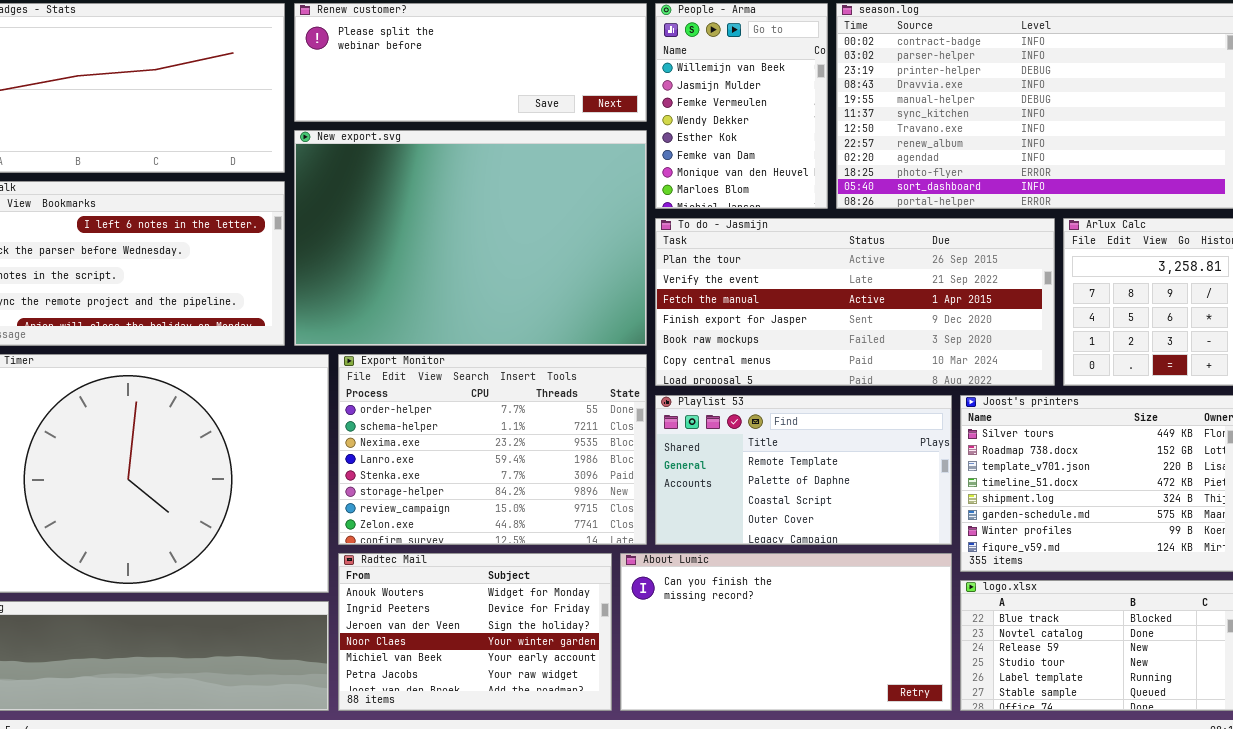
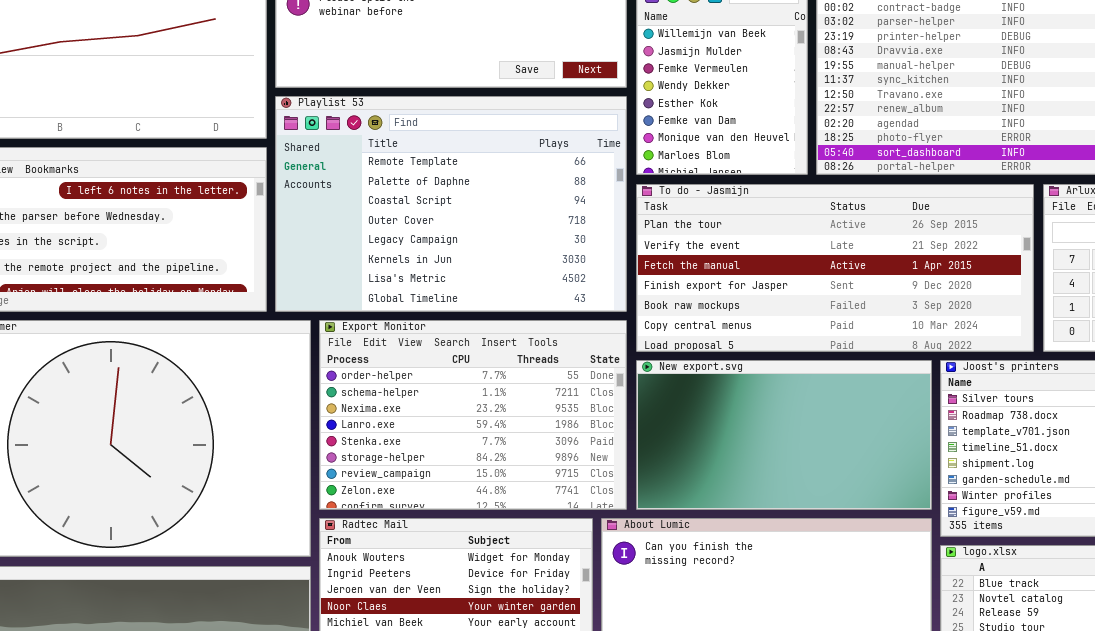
New export.svg: [294,130,647,346] -> [636,360,932,510], moved, resized
Playlist 53: [655,395,952,545] -> [275,96,627,312], moved, resized

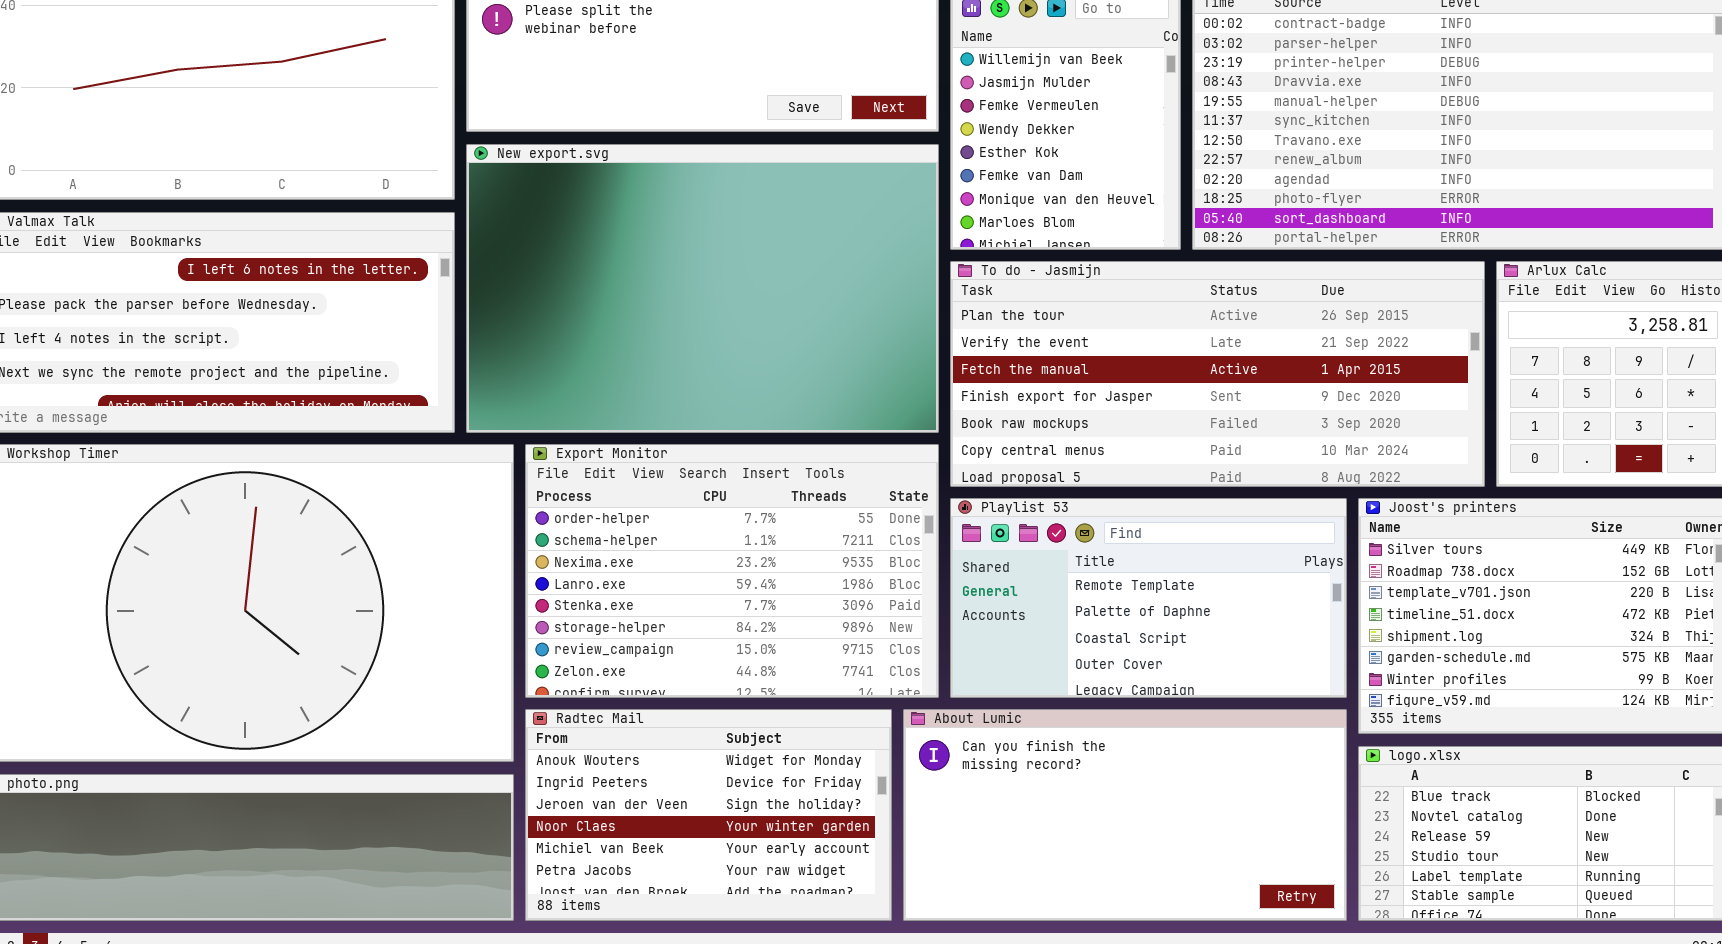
Playlist 53: [275,96,627,312] -> [950,498,1347,698], moved, resized
New export.svg: [636,360,932,510] -> [466,144,939,433], moved, resized

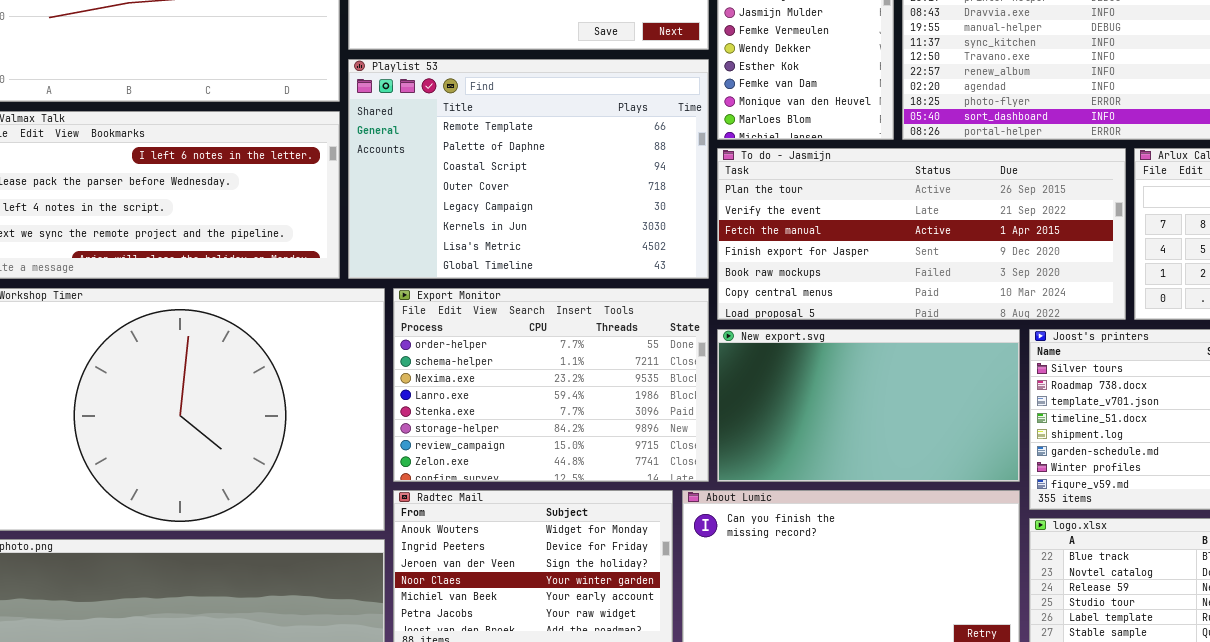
New export.svg: [466,144,939,433] -> [717,329,1020,482], moved, resized
Playlist 53: [950,498,1347,698] -> [348,59,709,279], moved, resized

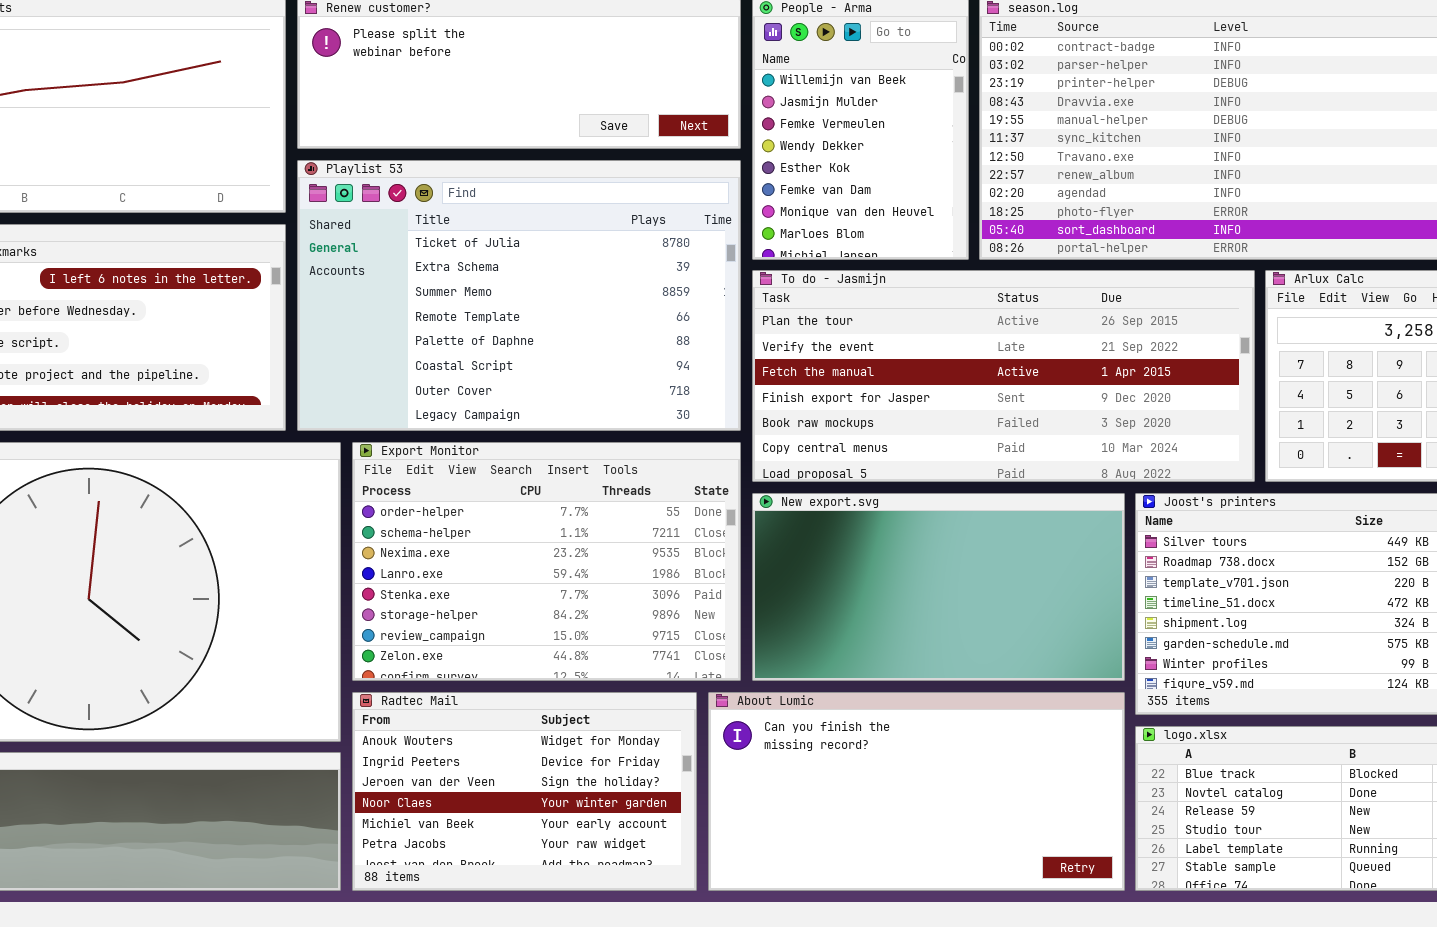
Playlist 53: [348,59,709,279] -> [297,160,741,431], scrolled up 3 rows

